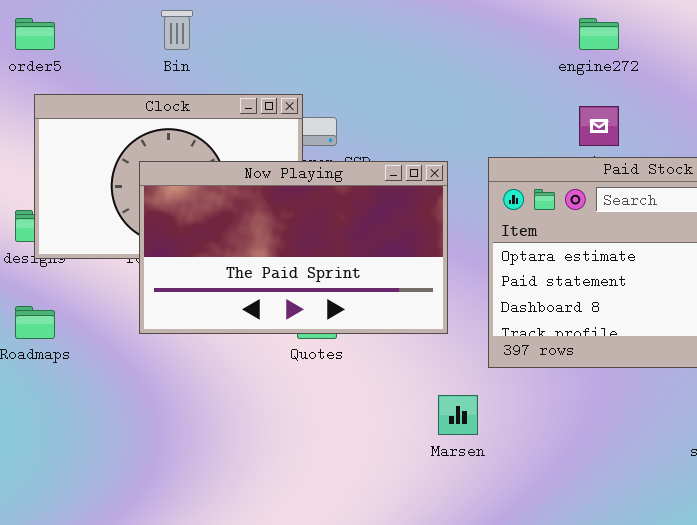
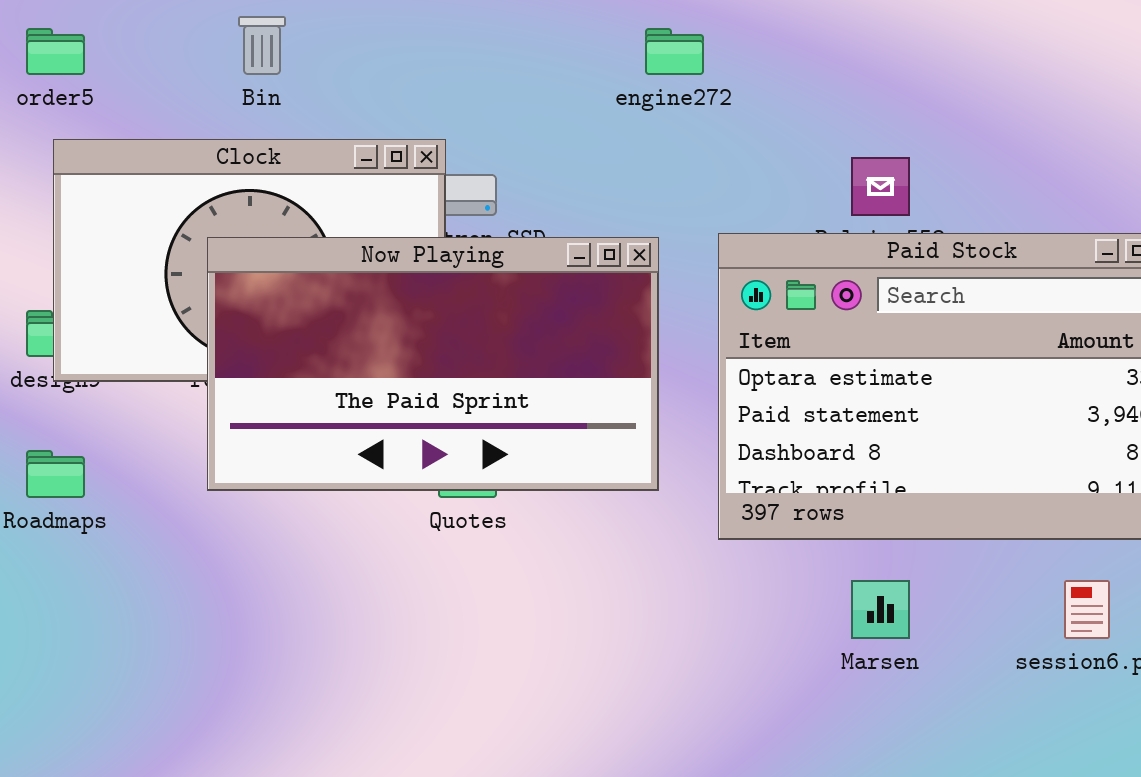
engine272: [579,18,619,50] -> [645,28,704,75], moved
Marsen: [438,395,478,435] -> [851,580,910,639], moved

